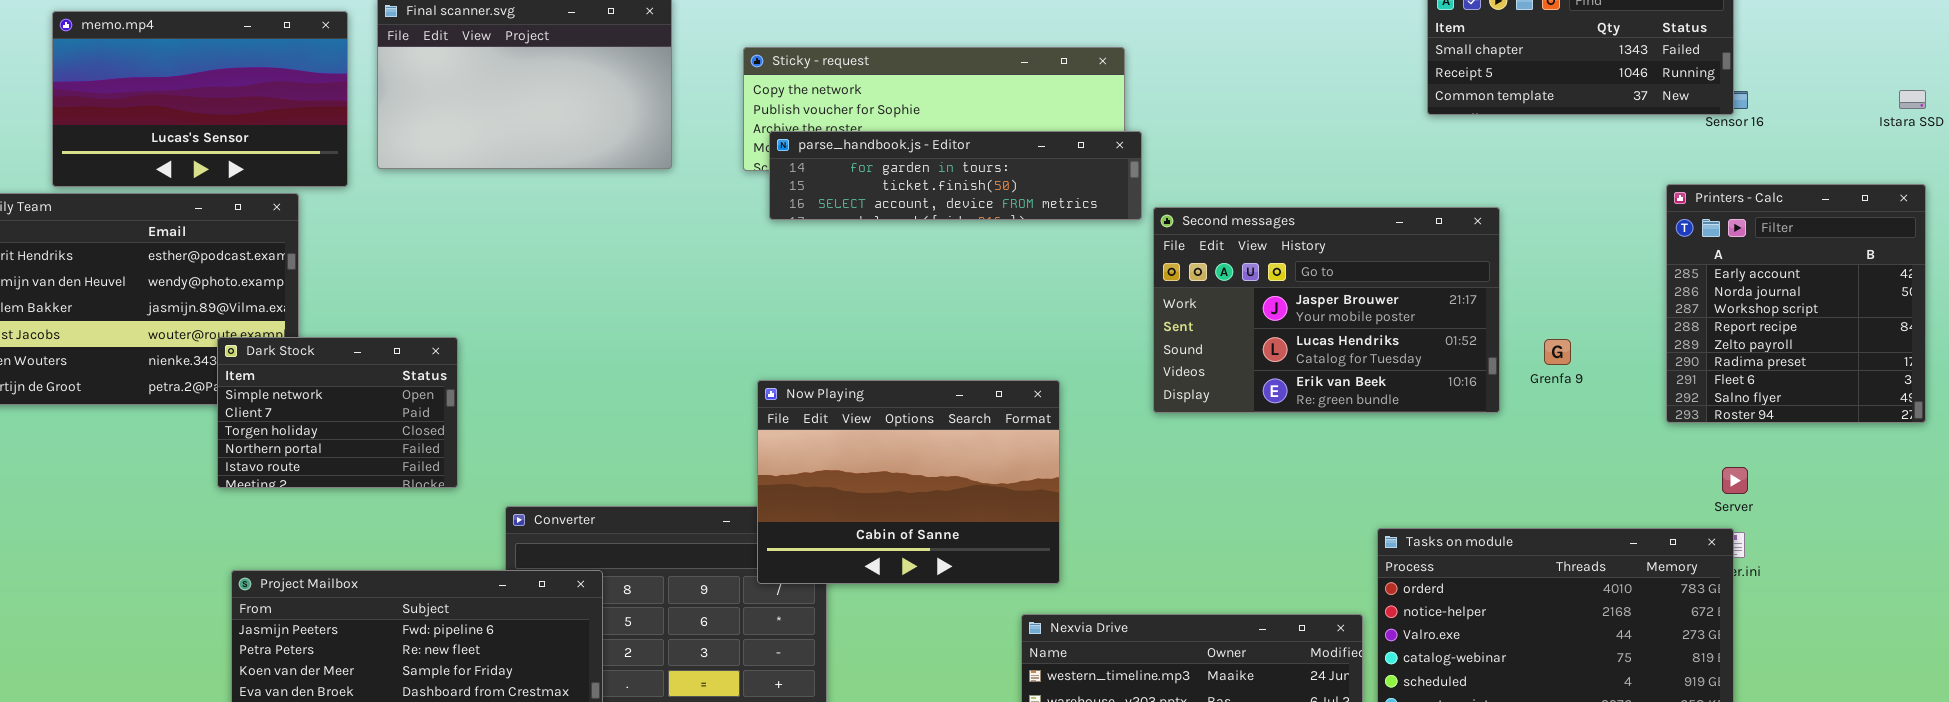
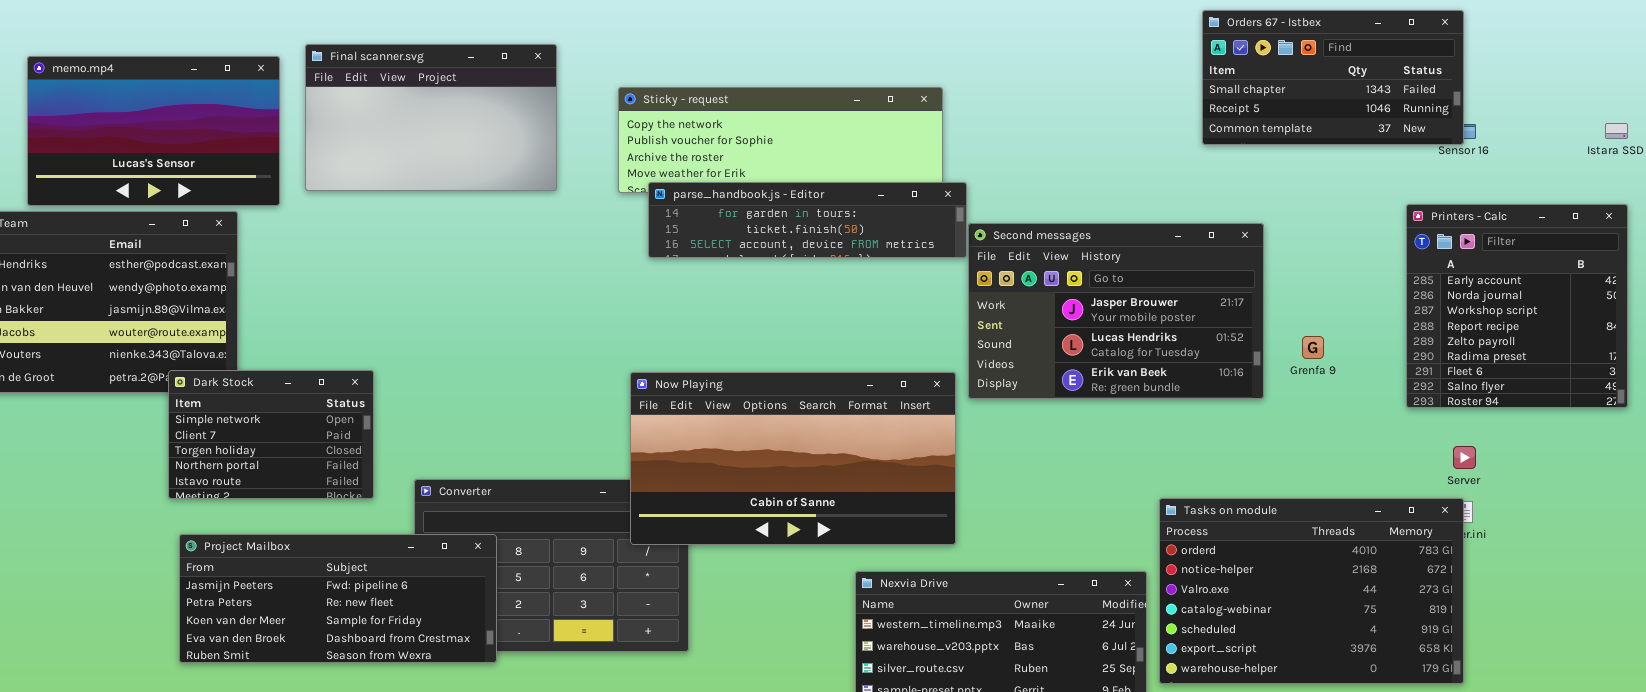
parse_handbook.js - Editor: [769,131,1142,220] -> [648,182,967,258], moved
Dark Stock: [217,337,458,488] -> [168,370,374,499], moved
Now Playing: [757,380,1060,584] -> [630,372,956,545], resized

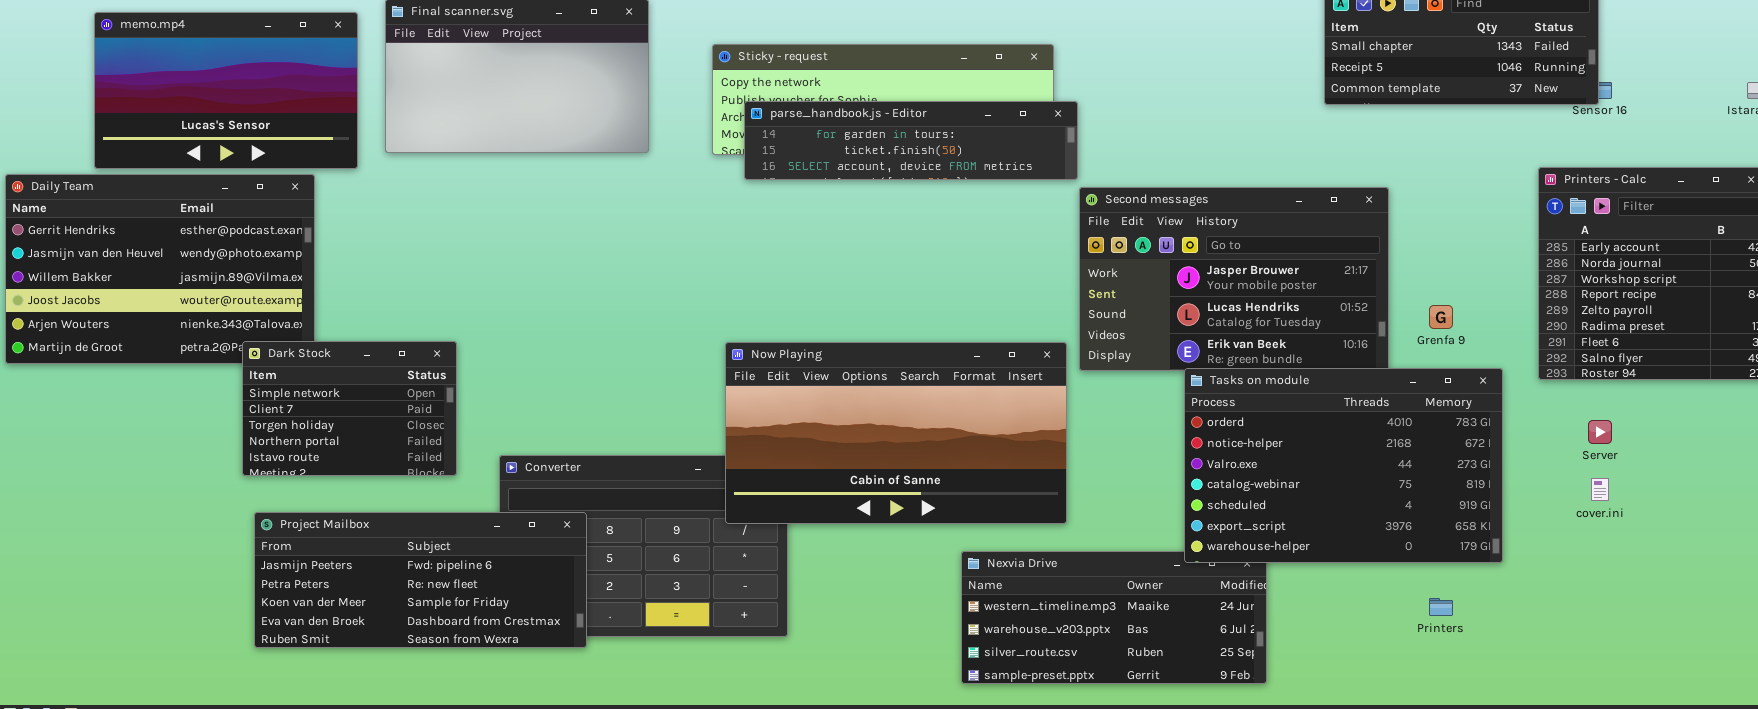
parse_handbook.js - Editor: [648,182,967,258] -> [744,101,1078,180], moved
Tasks on module: [1159,498,1464,684] -> [1184,368,1503,563], moved

